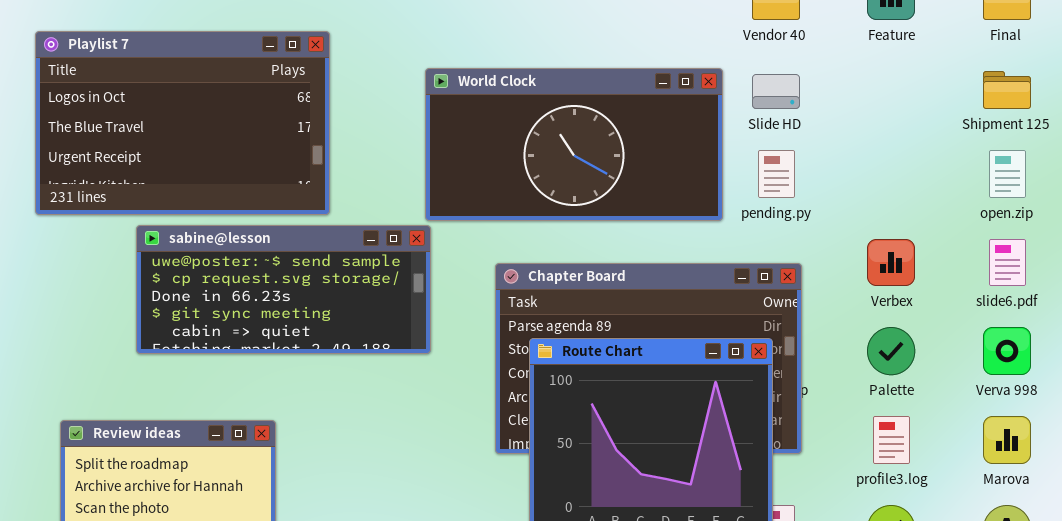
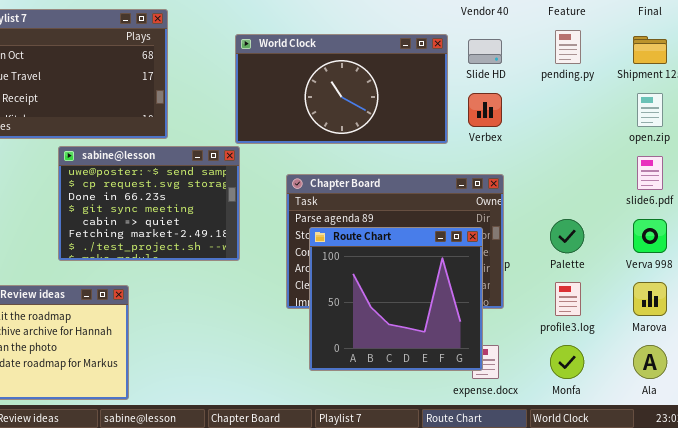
pending.py: [758,150,795,198] -> [555,30,581,64], moved
sabine@lesson: [136,225,431,354] -> [58,146,240,261], resized
Verbex: [867,239,915,286] -> [468,93,502,127], moved

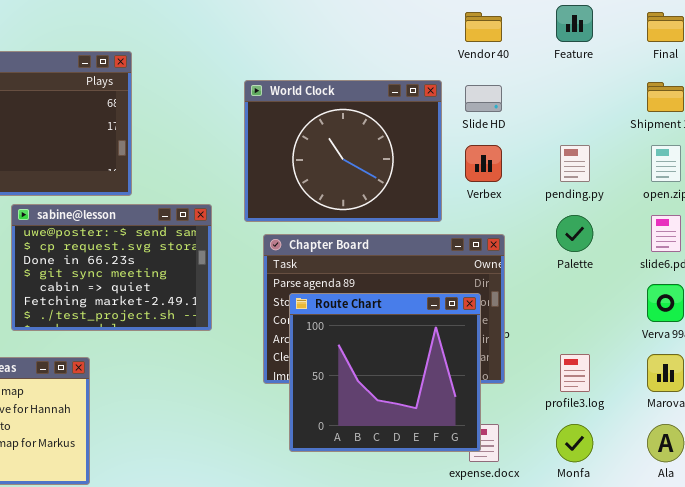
pending.py: [555,30,581,64] -> [560,145,590,182], moved
World Clock: [235,34,448,144] -> [244,80,442,222], resized
Palette: [550,219,584,253] -> [556,215,593,252], moved

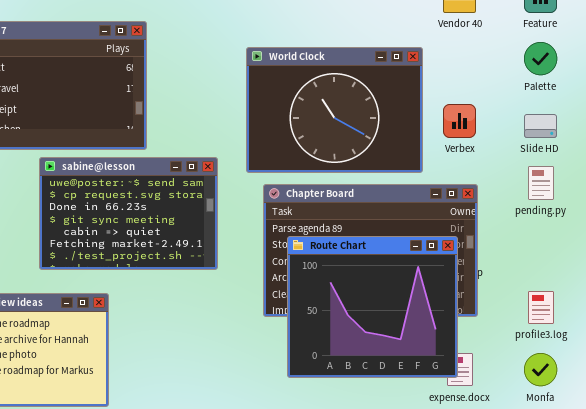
Slide HD: [465,85,502,112] -> [524,114,557,138], moved
pending.py: [560,145,590,182] -> [528,166,554,200], moved
Palette: [556,215,593,252] -> [524,42,557,75], moved

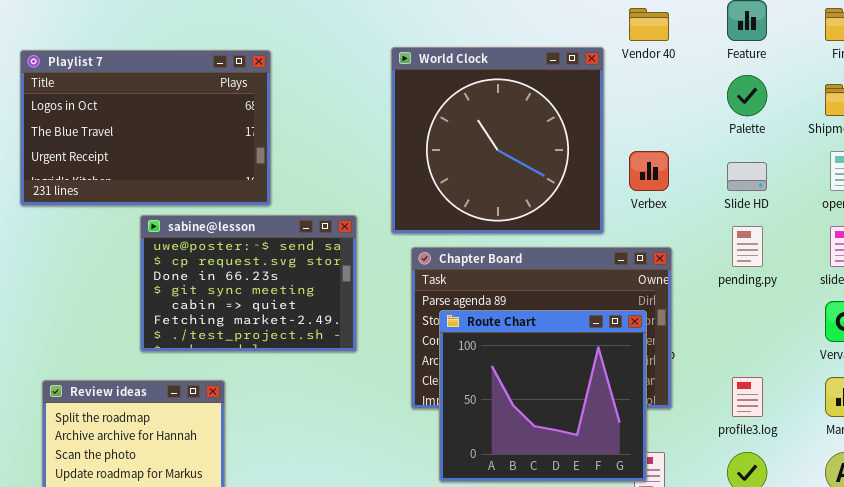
World Clock: [246,47,423,173] -> [391,47,604,234], resized

